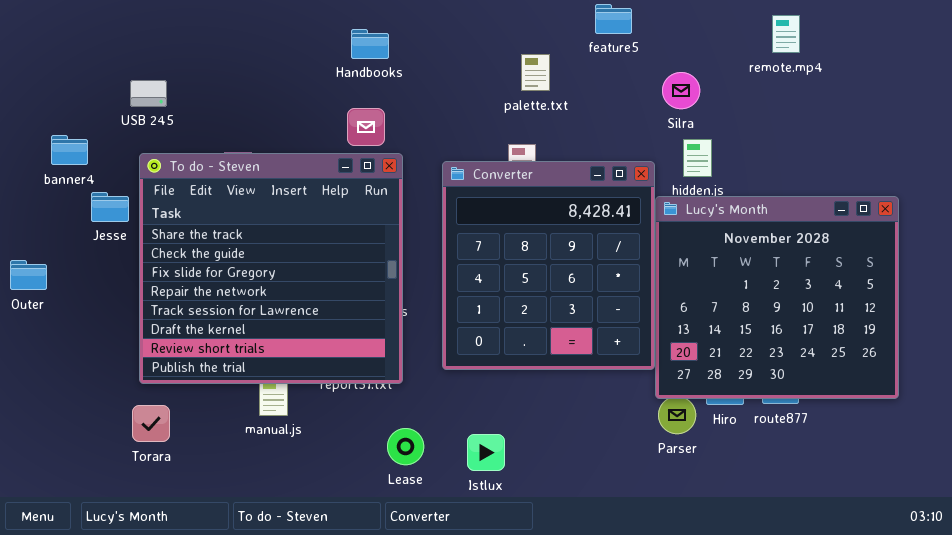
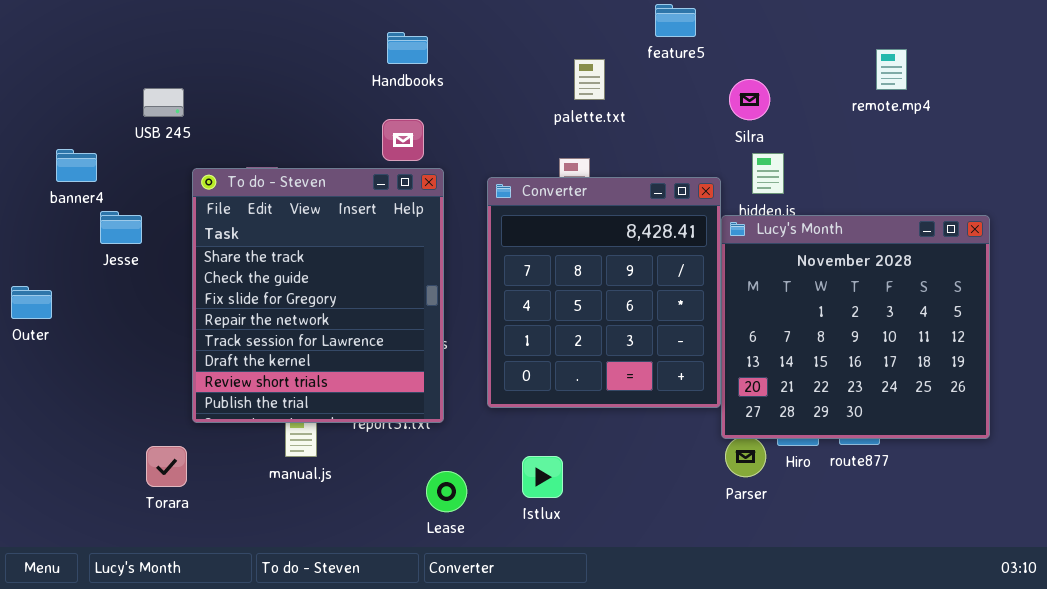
remote.mp4: [772,15,800,53] -> [876,49,907,90], moved
To do - Steven: [139,153,403,384] -> [192,168,444,423], resized
Istlux: [467,434,505,471] -> [522,456,563,498], moved

